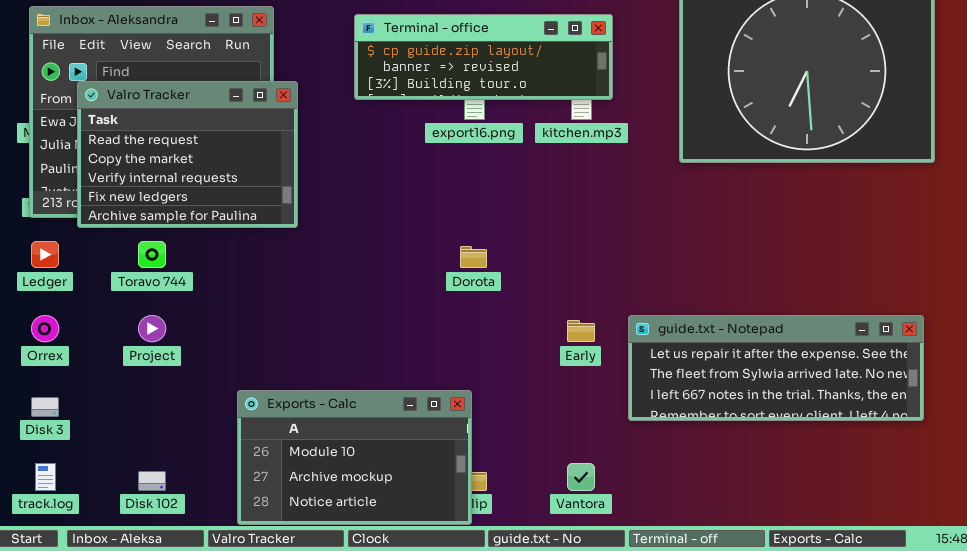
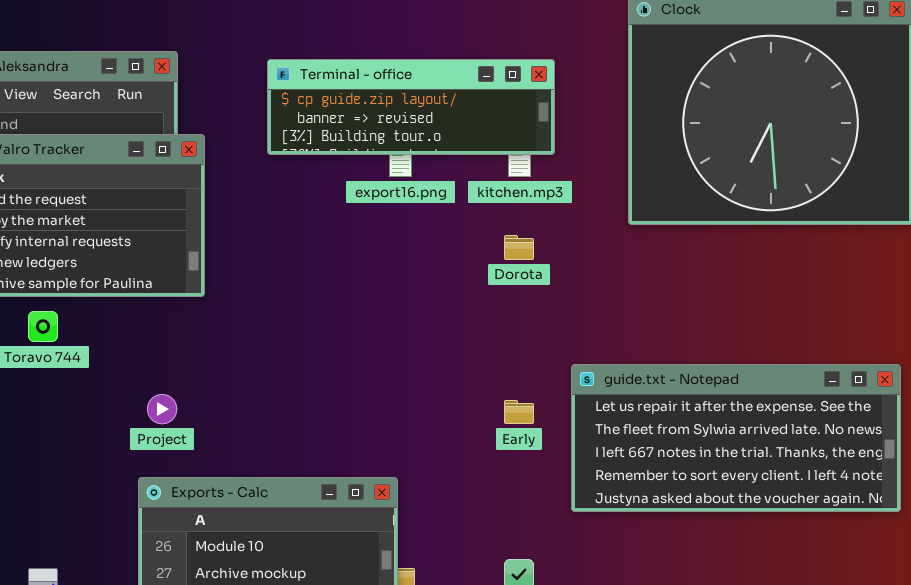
Dorota: [460,246,487,268] -> [504,235,534,260], moved
Project: [138,315,166,342] -> [147,394,177,424], moved
guide.txt - Notepad: [628,315,924,421] -> [571,364,901,512], resized

